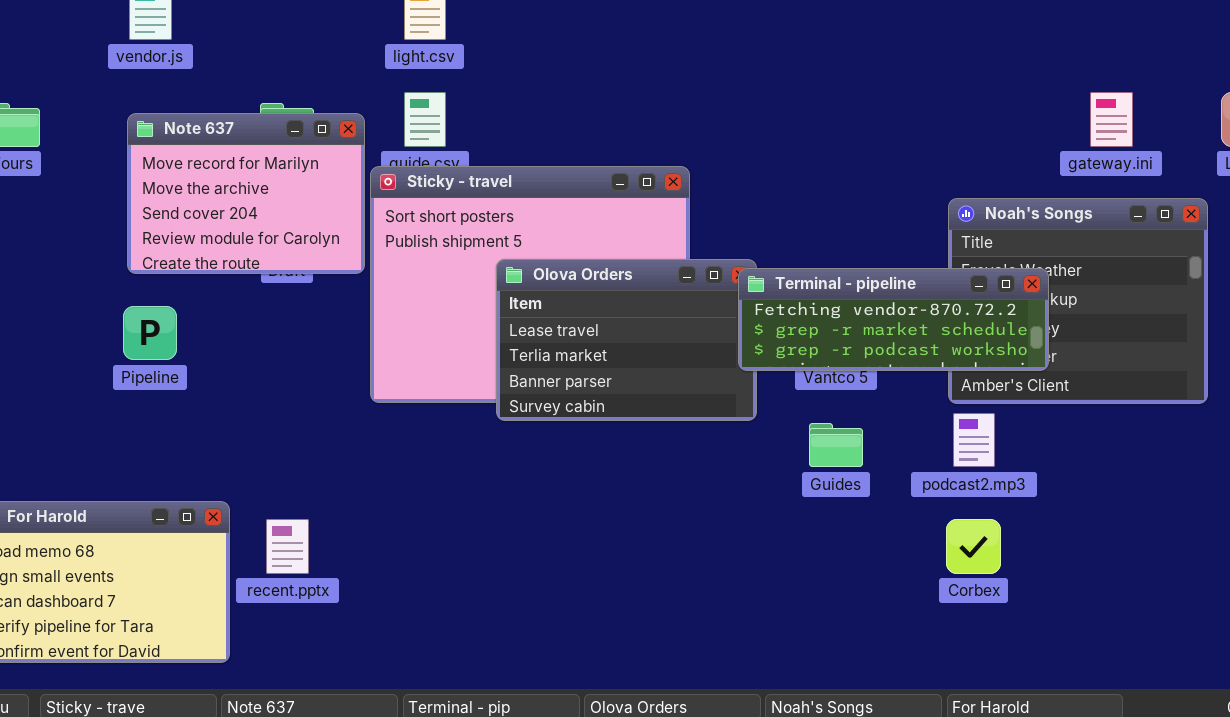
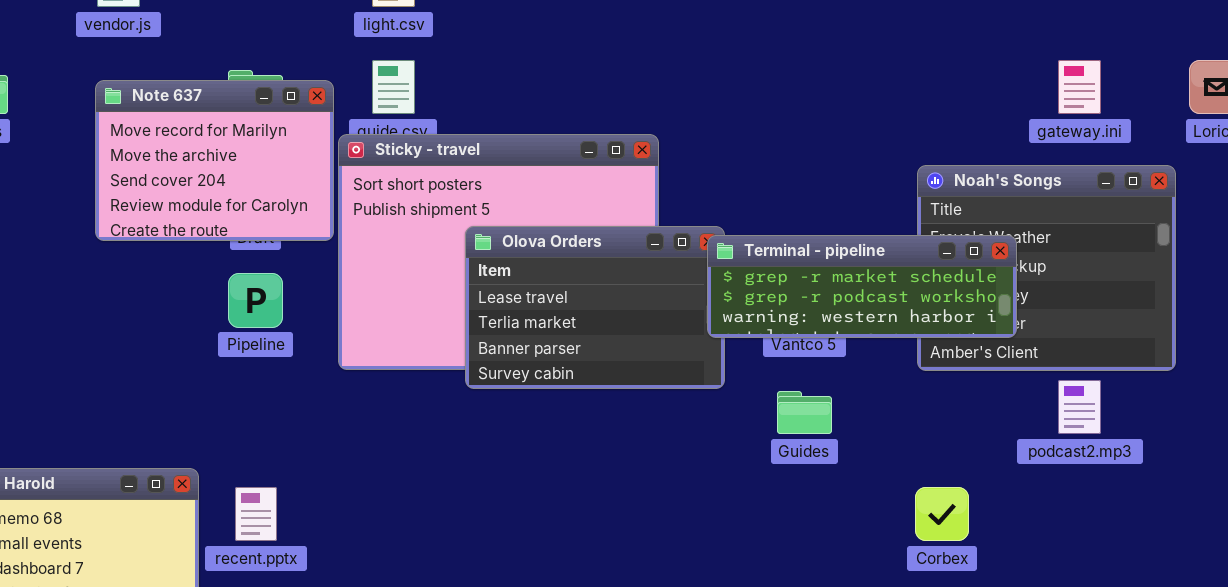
Terminal - pipeline: [738,268,1049,371] -> [707,235,1017,338], scrolled down 1 row
Pipeline: [123,306,177,360] -> [228,273,283,328], moved
podcast2.mp3: [953,413,995,467] -> [1058,380,1101,434], moved

